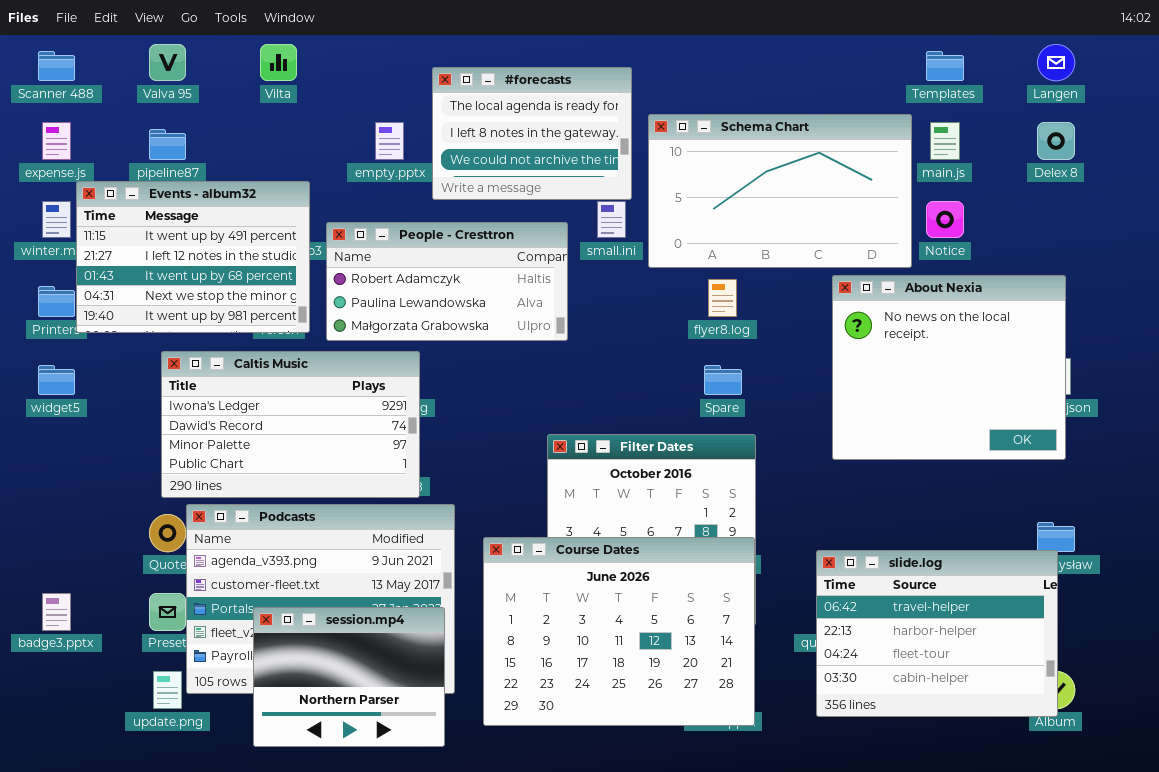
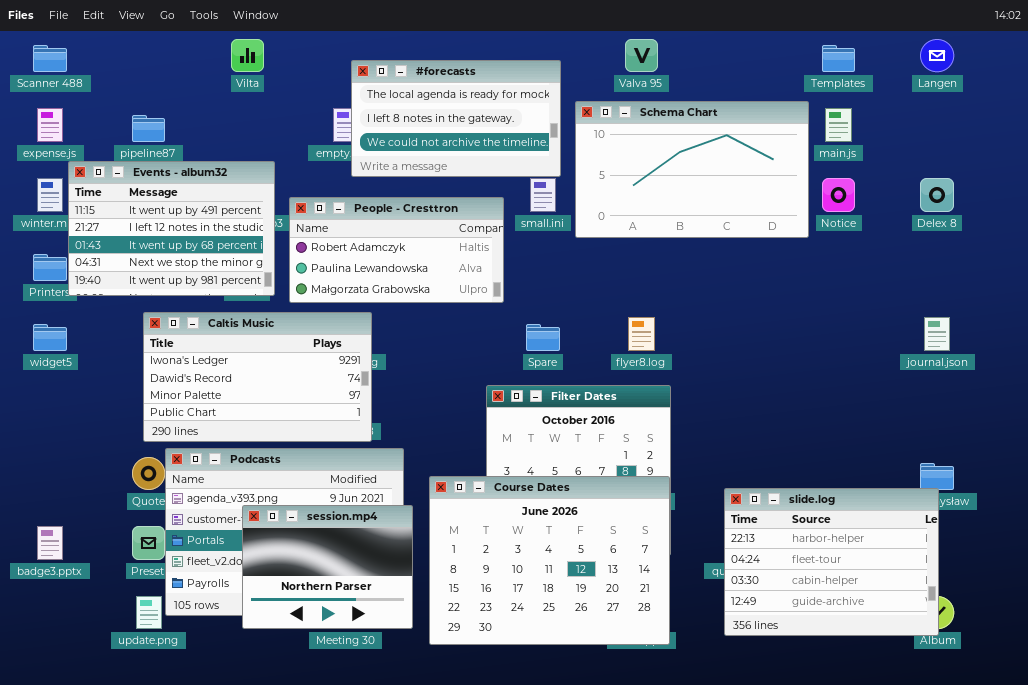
Valva 95: [149,44,186,81] -> [625,39,658,72], moved
#forecasts: [432,67,632,200] -> [351,60,561,177], resized
Delex 8: [1037,122,1075,160] -> [920,178,954,212], moved
About Nexia: [832,275,1066,460] -> none, closed
flyer8.log: [708,279,737,317] -> [628,317,655,351], moved
Spare: [704,365,742,395] -> [526,324,560,351], moved
slide.log: [816,550,1058,717] -> [724,488,939,636], scrolled down 1 row
session.mp4: [253,607,445,747] -> [242,505,413,629], moved

